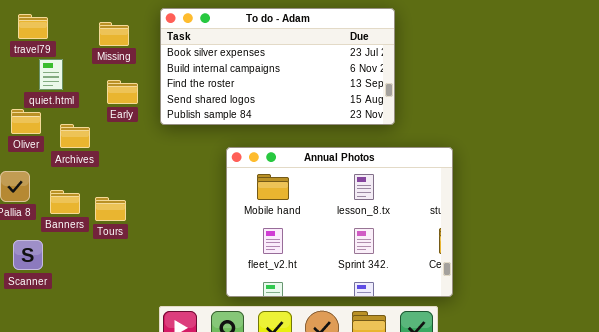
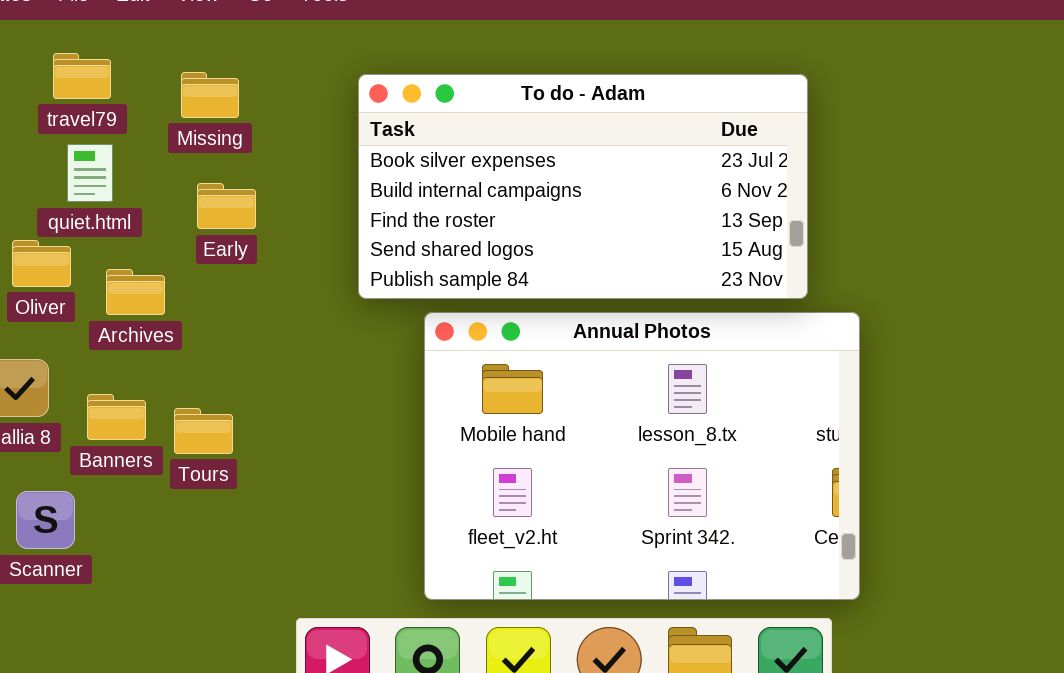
To do - Adam: [160,8,395,125] -> [358,74,808,299], moved
travel79: [18,14,48,39] -> [53,53,111,99], moved

